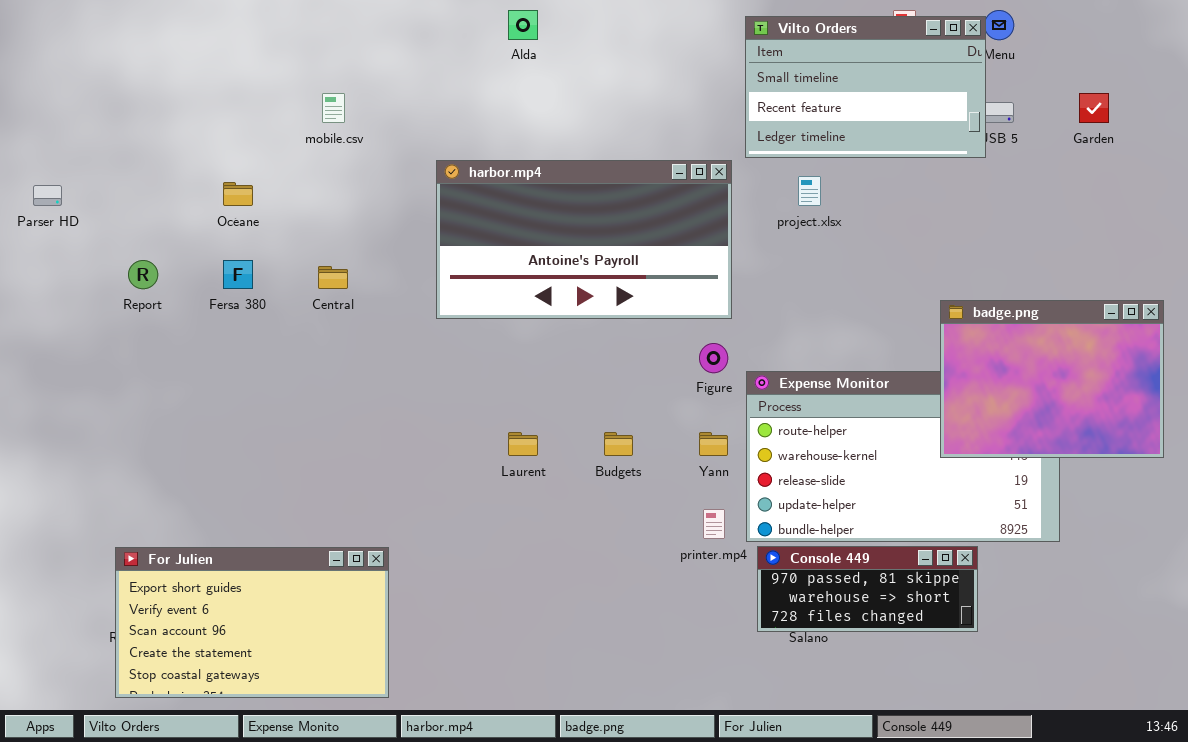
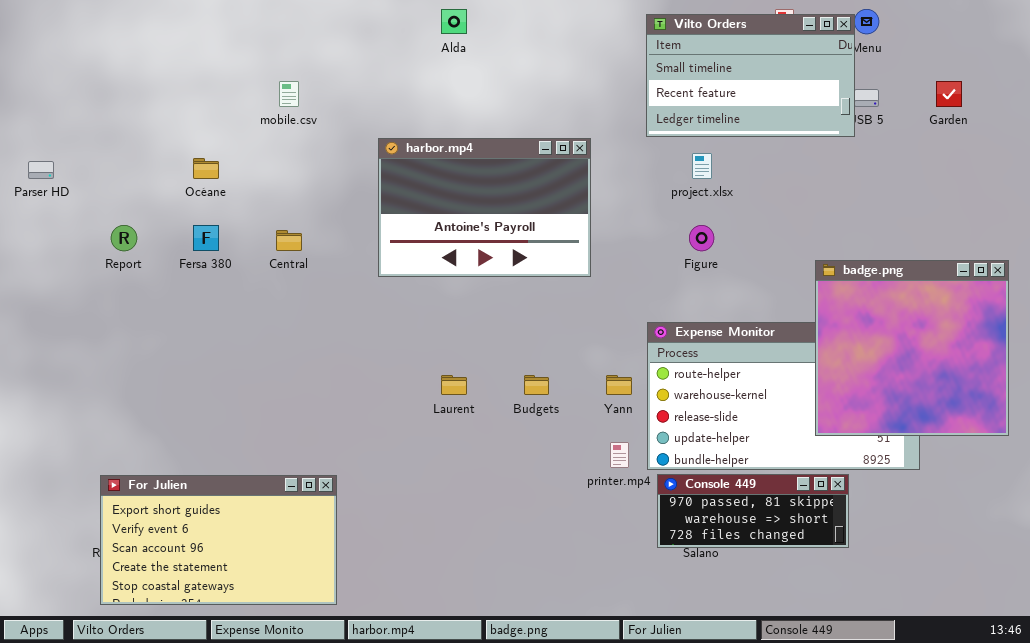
harbor.mp4: [436,160,732,319] -> [378,138,591,277], resized
badge.png: [940,300,1164,458] -> [815,260,1009,436], resized
Figure: [699,343,728,373] -> [689,225,714,251], moved

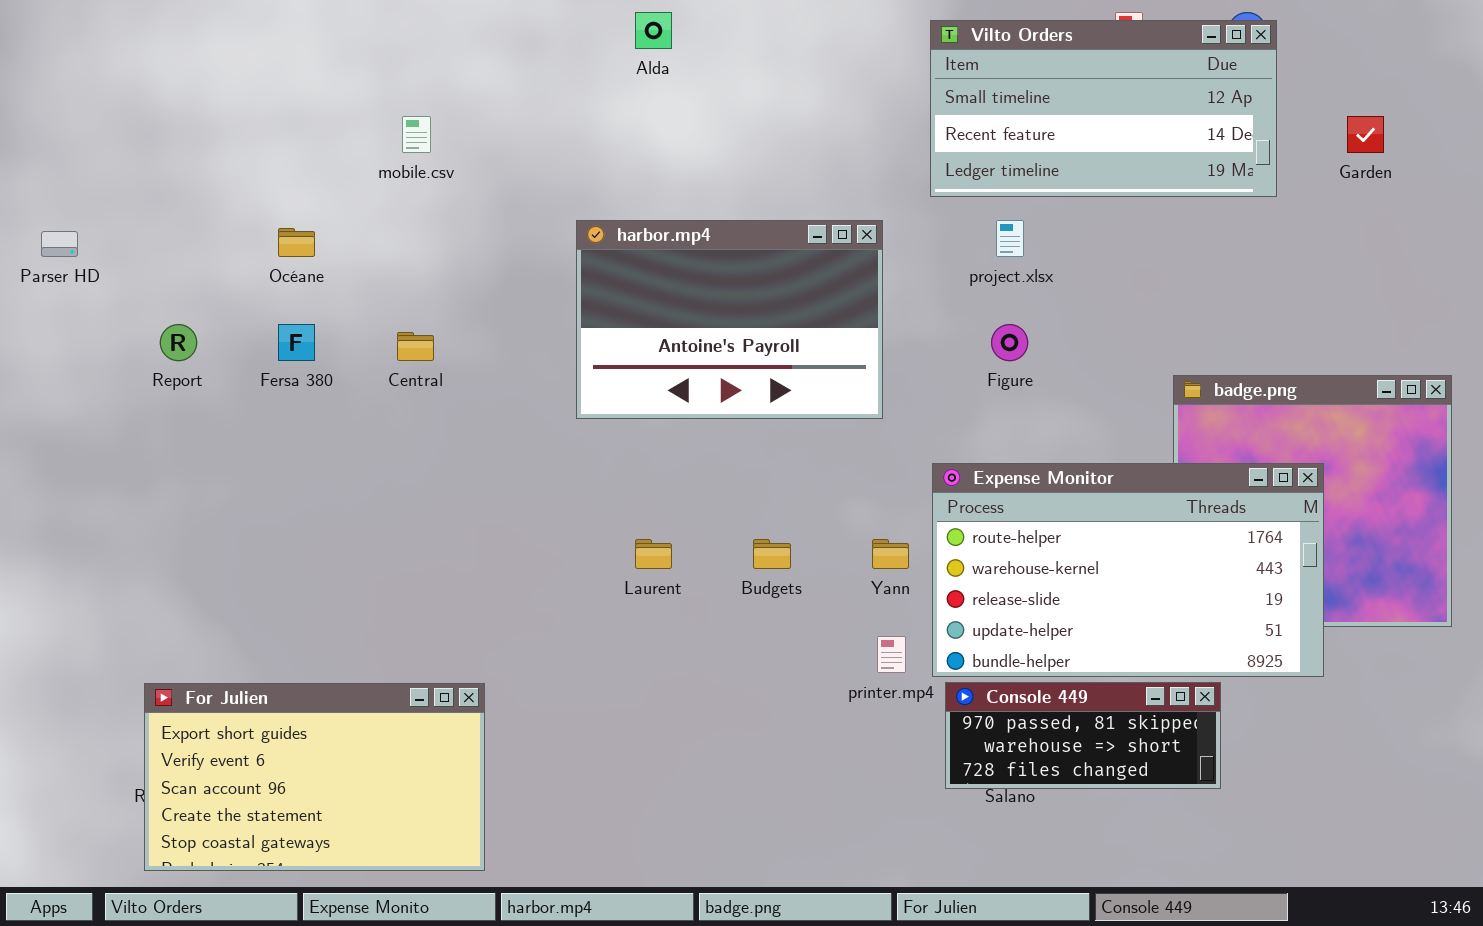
Vilto Orders: [646,14,855,137] -> [930,20,1277,197], resized
harbor.mp4: [378,138,591,277] -> [576,220,883,419], moved
Expense Monitor: [647,322,920,470] -> [932,463,1324,677], raised

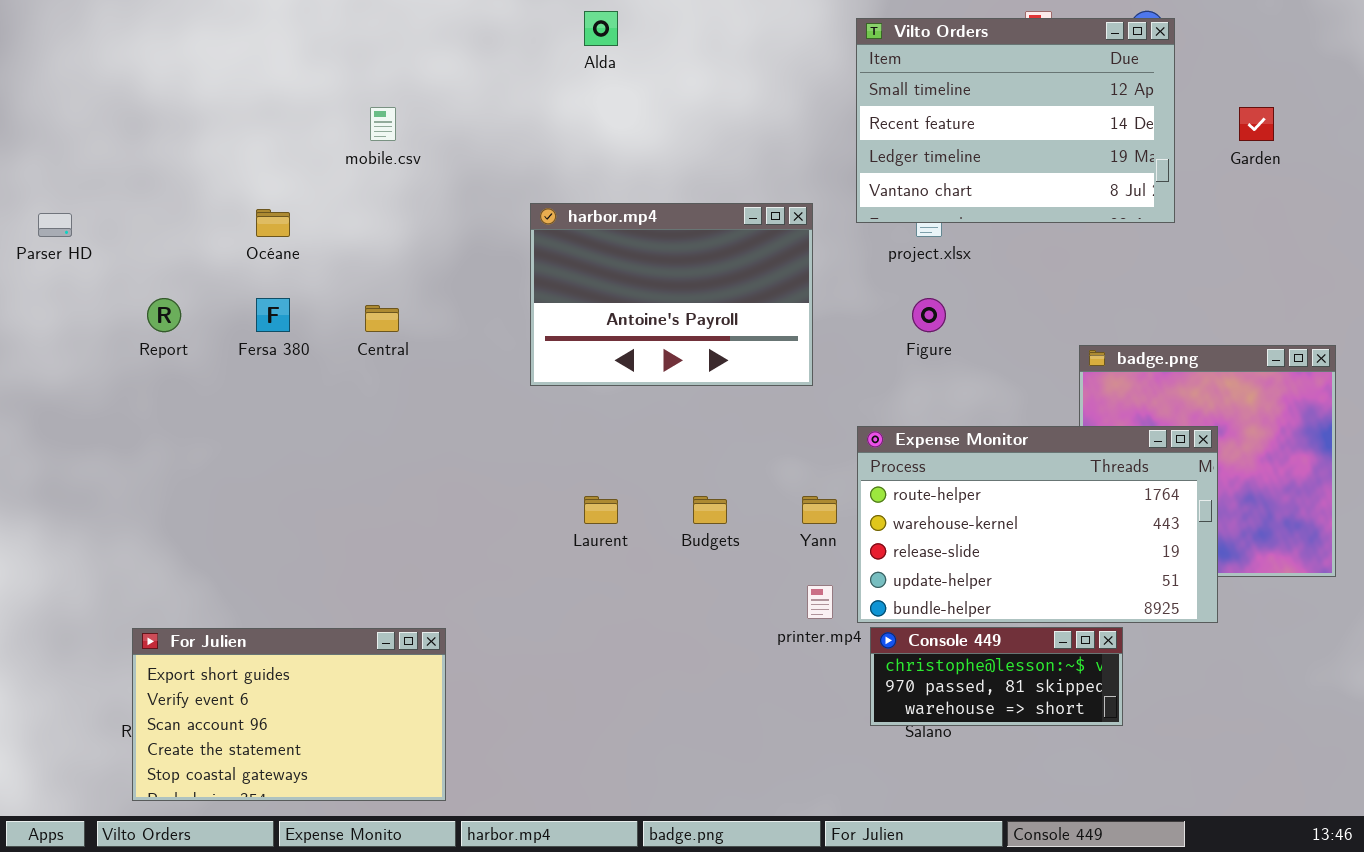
Vilto Orders: [930,20,1277,197] -> [856,18,1175,223], resized
Console 449: [945,682,1221,789] -> [870,627,1123,726], scrolled up 1 row

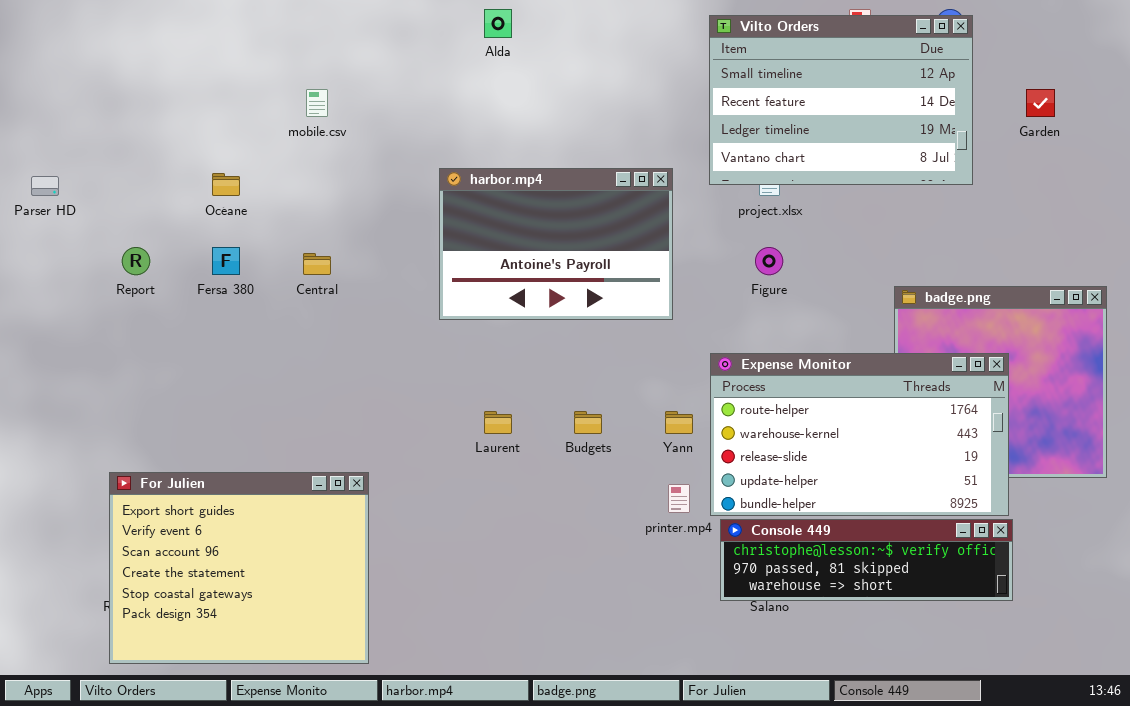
Console 449: [870,627,1123,726] -> [720,519,1013,601], resized
For Julien: [132,628,446,801] -> [109,472,369,664], resized

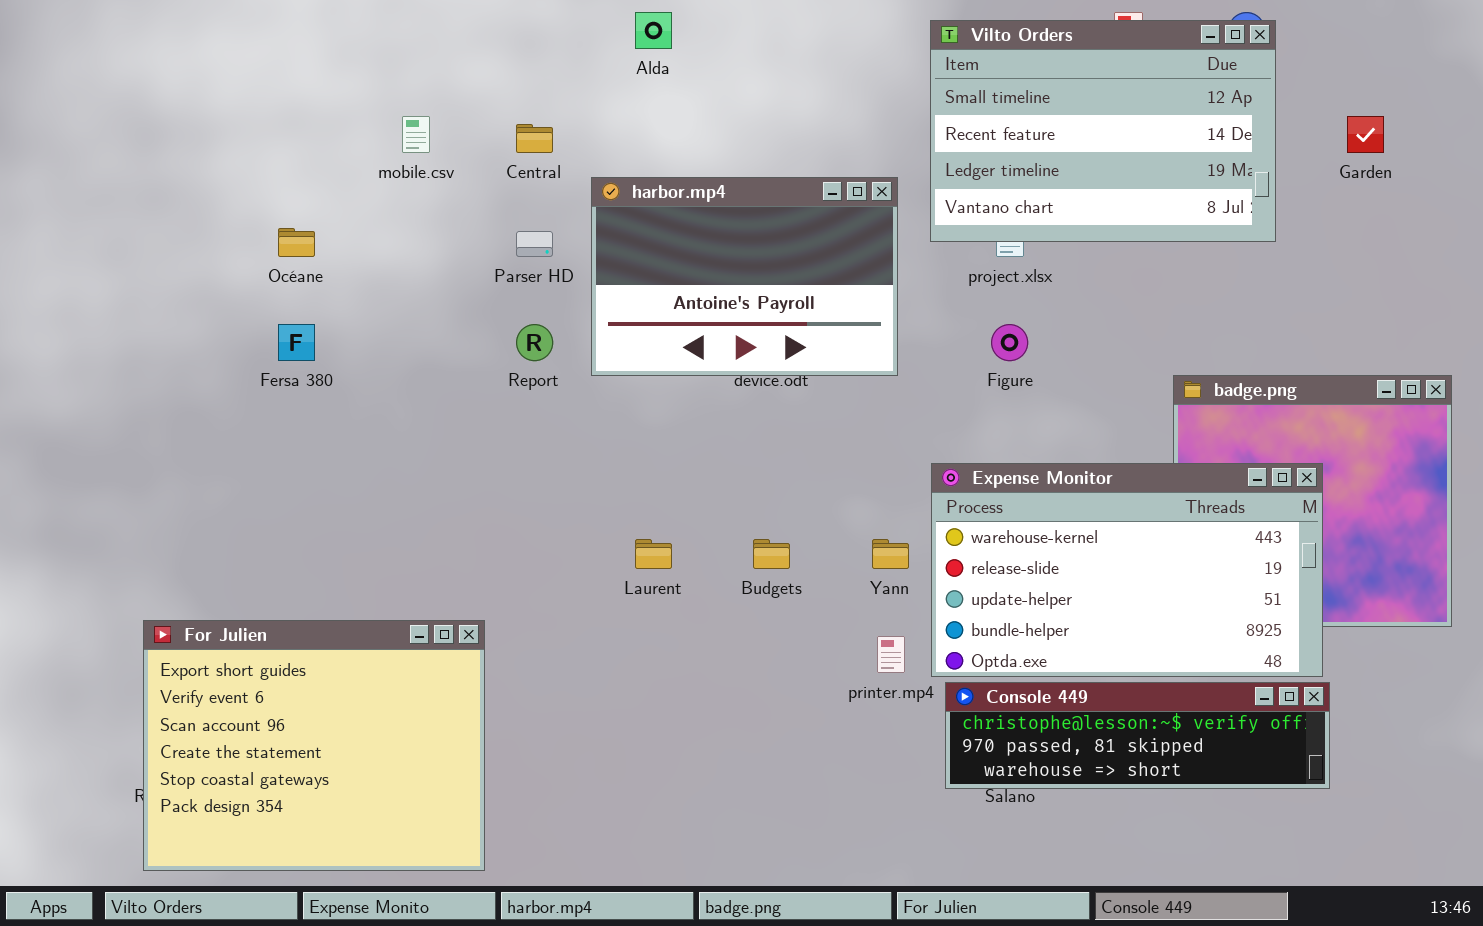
harbor.mp4: [439,168,673,320] -> [591,177,898,376], moved
Parser HD: [31,176,59,196] -> [516,231,553,257], moved
Report: [122,247,150,275] -> [516,324,553,361], moved
Central: [303,253,331,275] -> [516,124,553,153], moved
Expense Monitor: [710,353,1009,516] -> [931,463,1323,677], scrolled down 1 row

